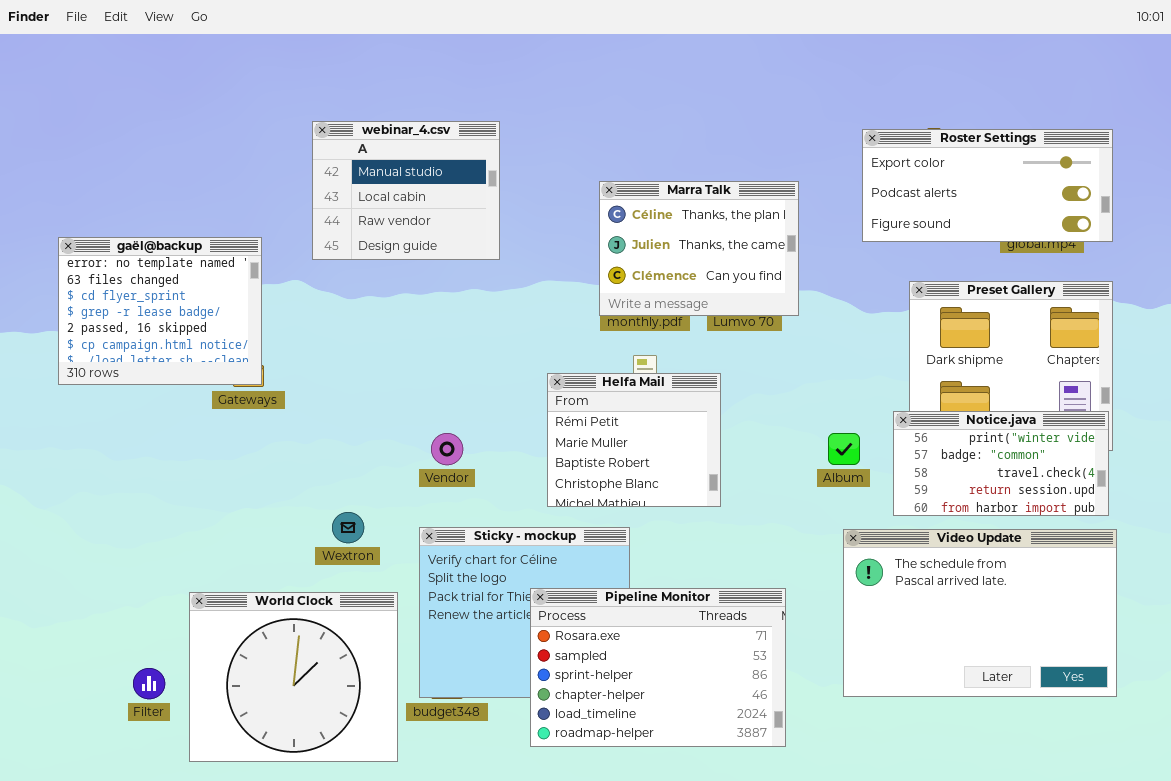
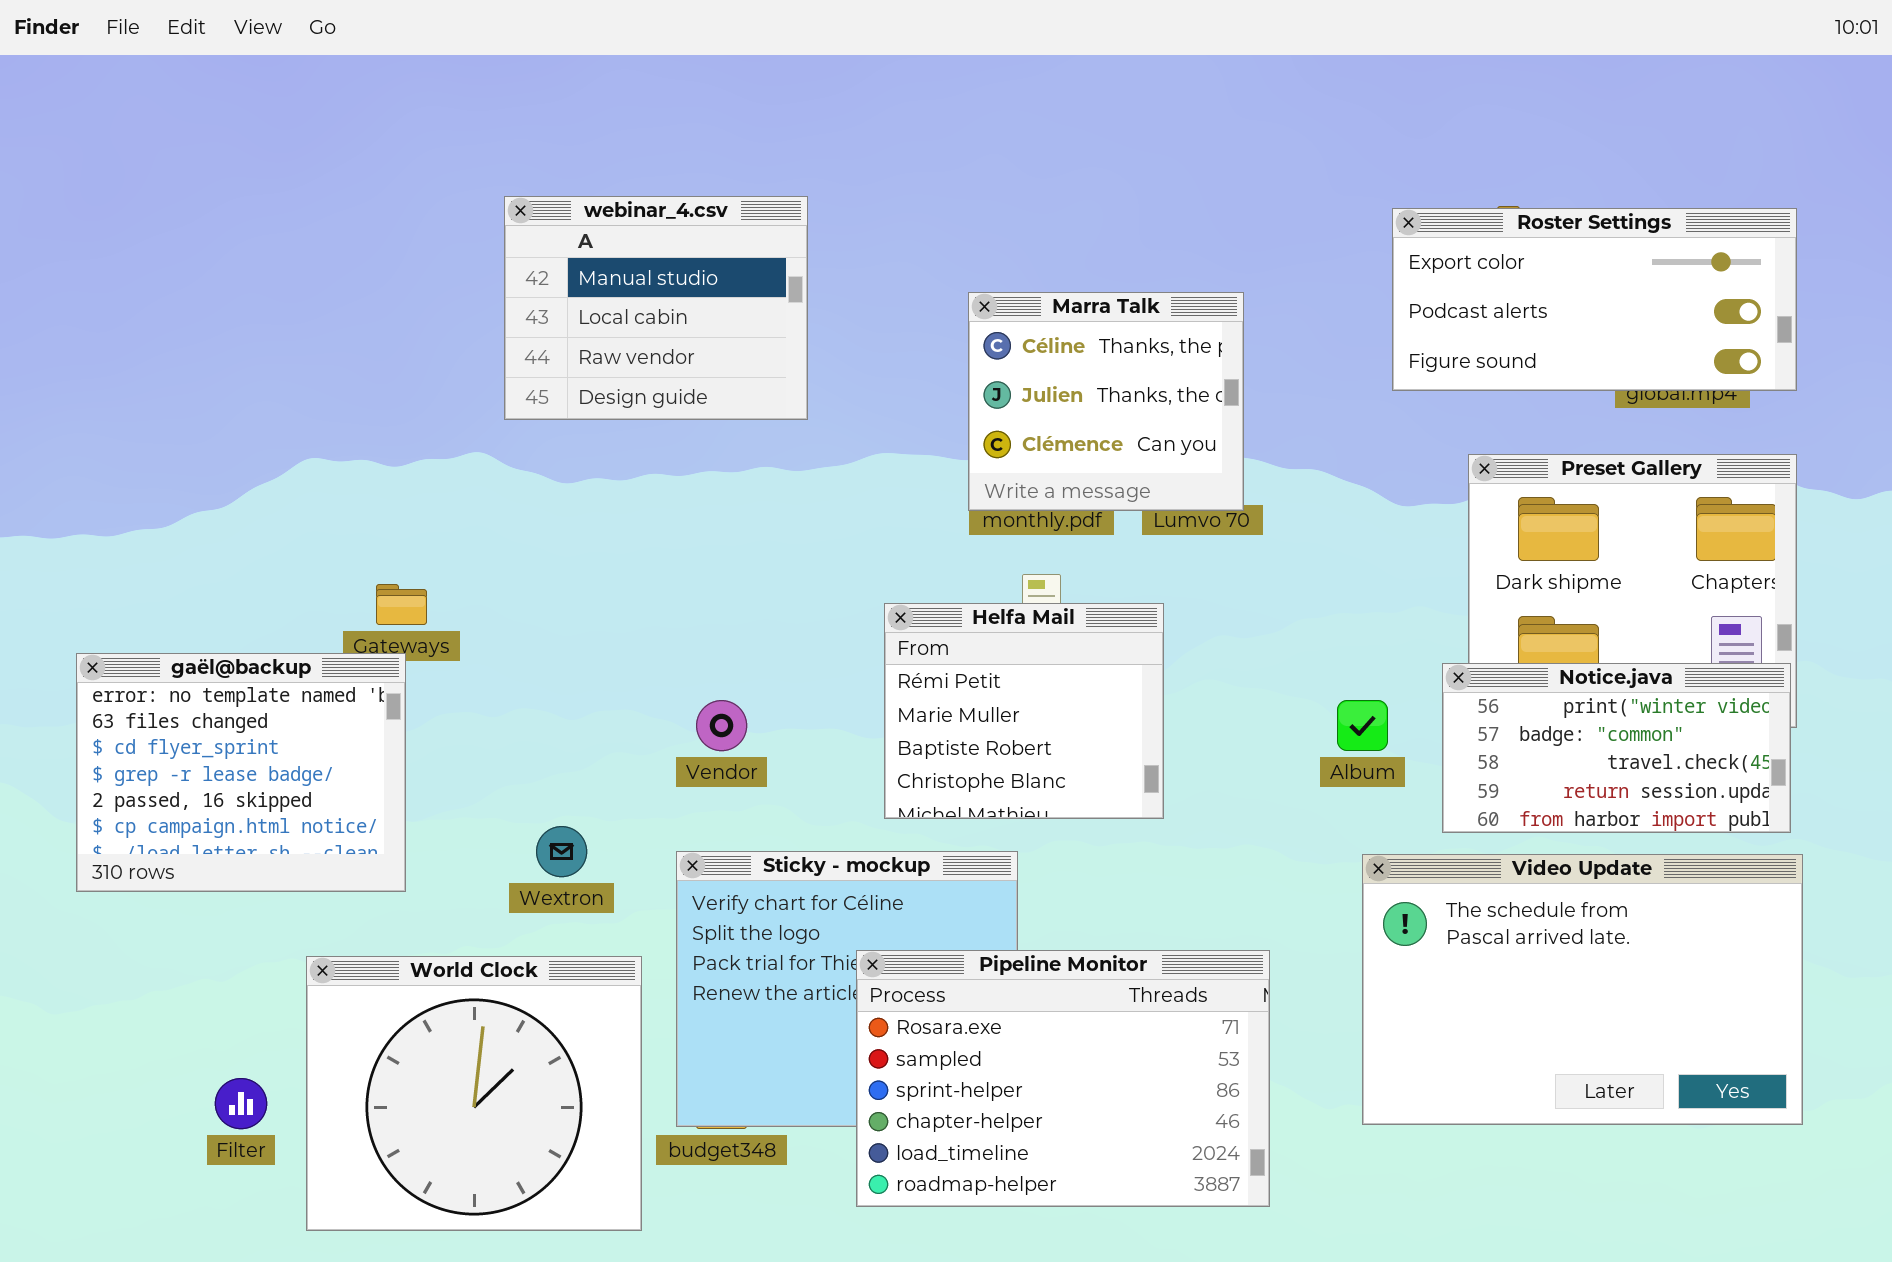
Marra Talk: [599,181,799,316] -> [968,292,1244,511], resized
gaël@backup: [58,237,262,385] -> [76,653,406,892], moved

